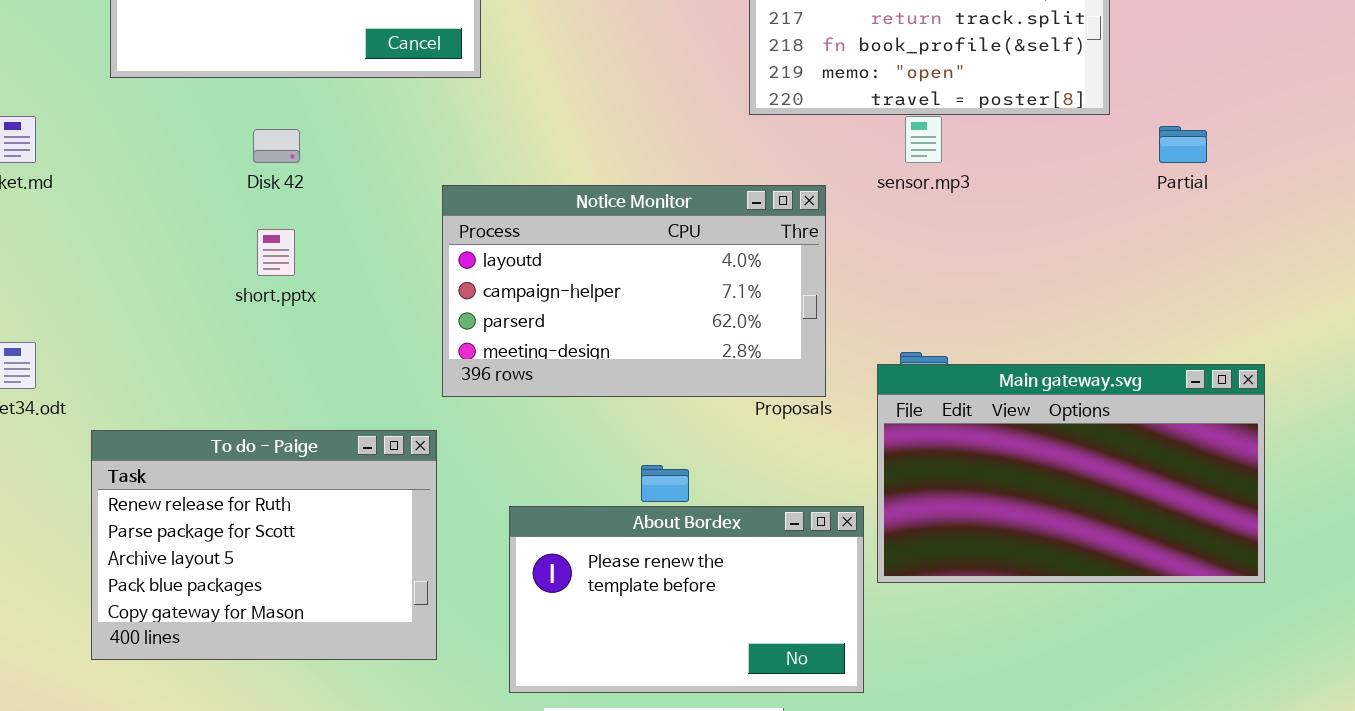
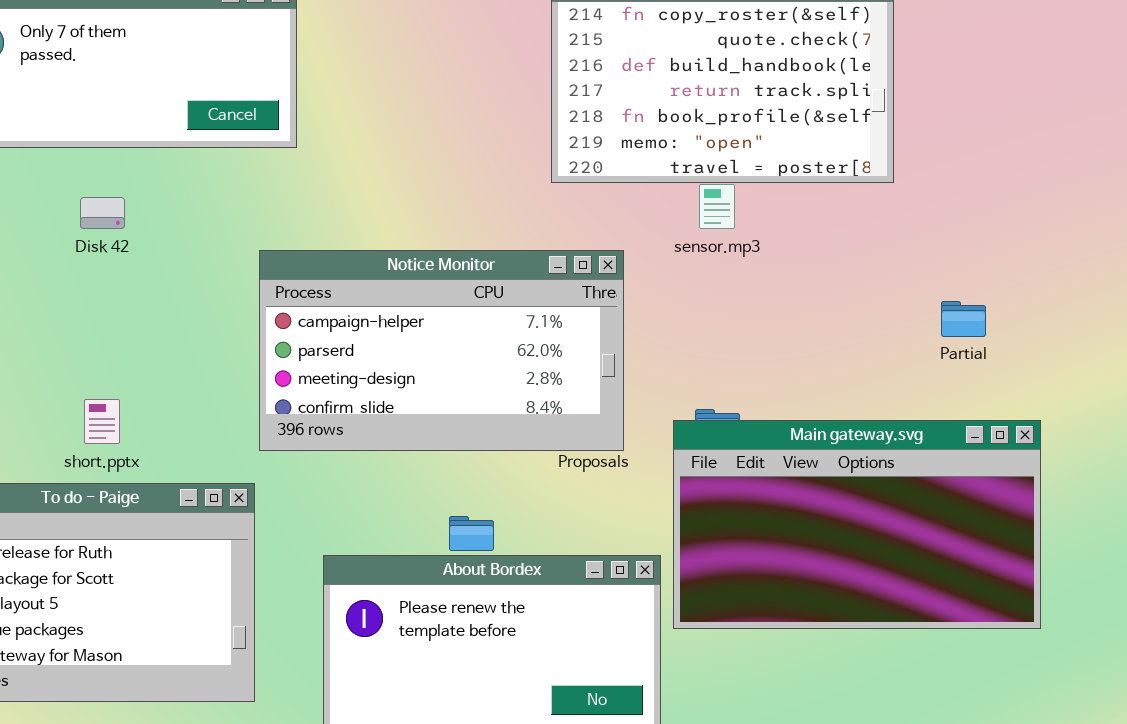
Partial: [1159,126,1207,163] -> [941,301,986,337], moved
Notice Monitor: [442,185,826,397] -> [259,250,624,451], scrolled down 1 row
short.pptx: [257,229,295,276] -> [84,399,120,444], moved

